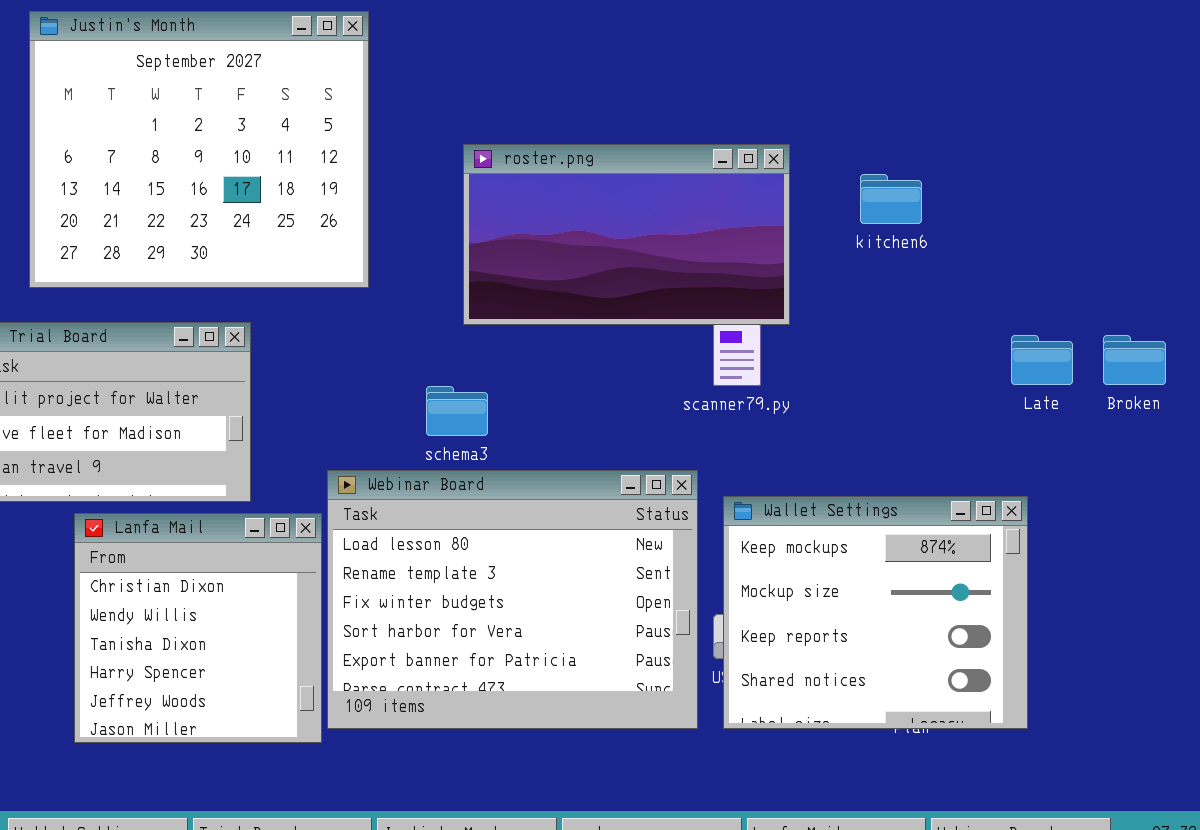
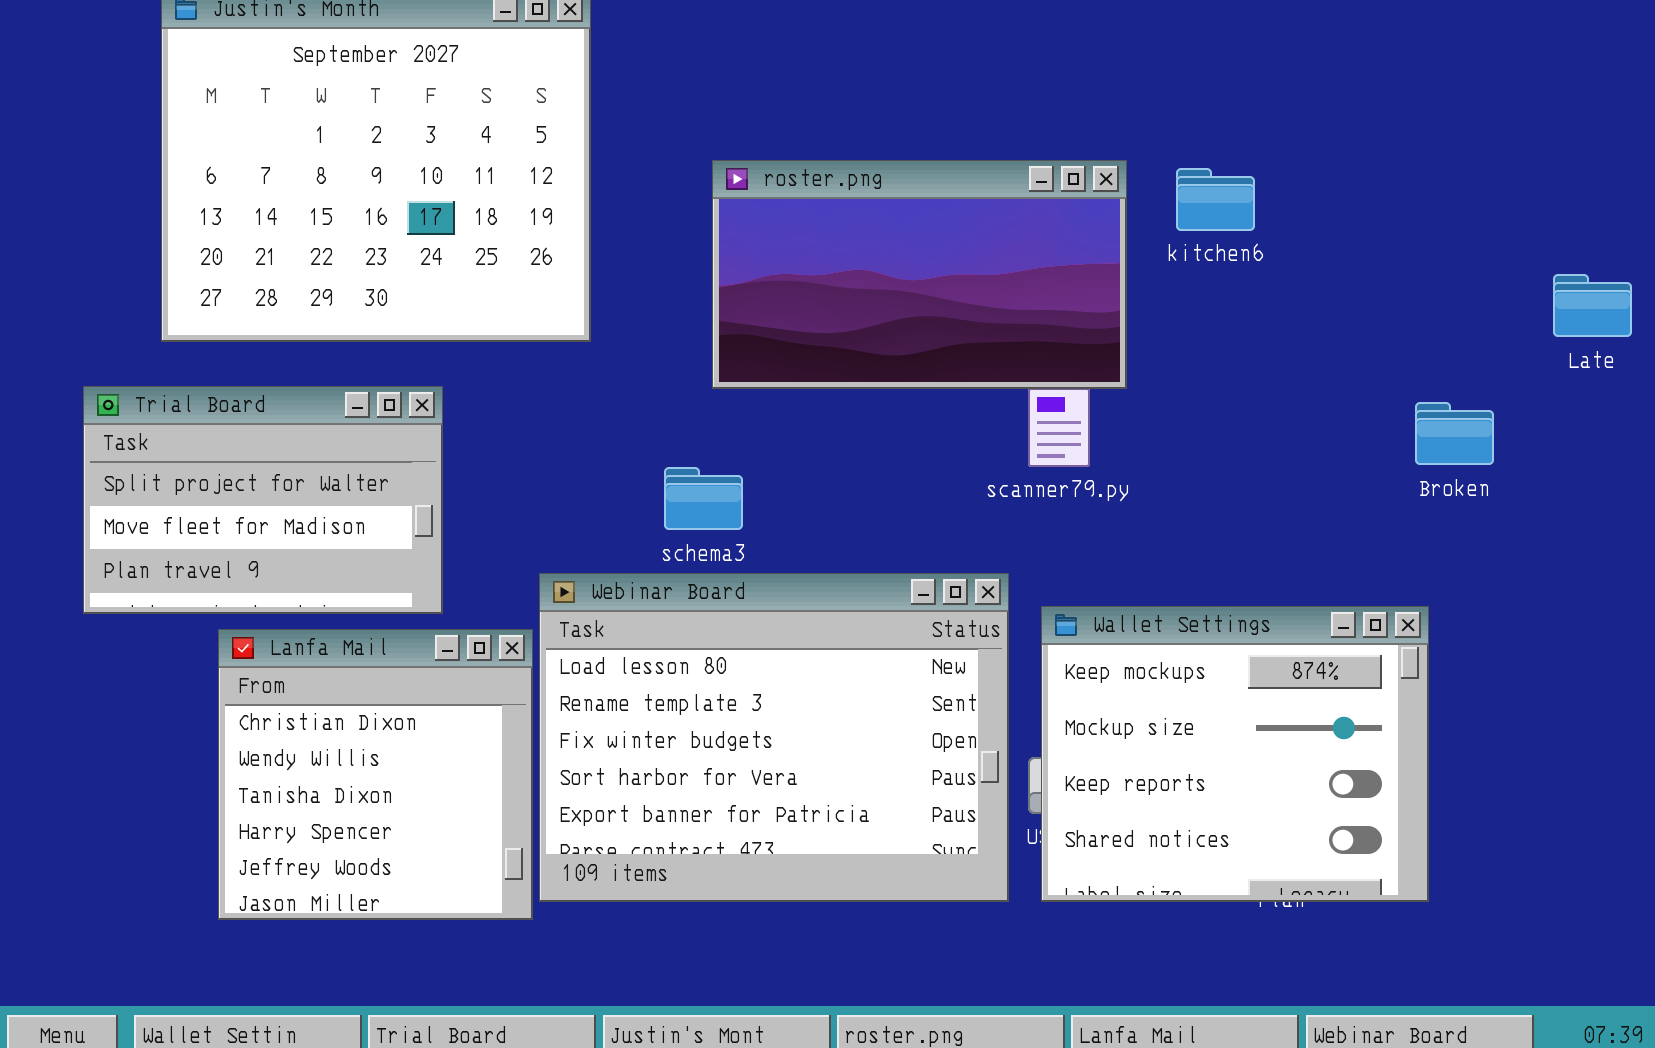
kitchen6: [860,174,922,224] -> [1176,168,1255,231], moved
Late: [1011,335,1073,385] -> [1553,274,1632,337], moved
Broken: [1103,335,1166,385] -> [1415,402,1494,465], moved

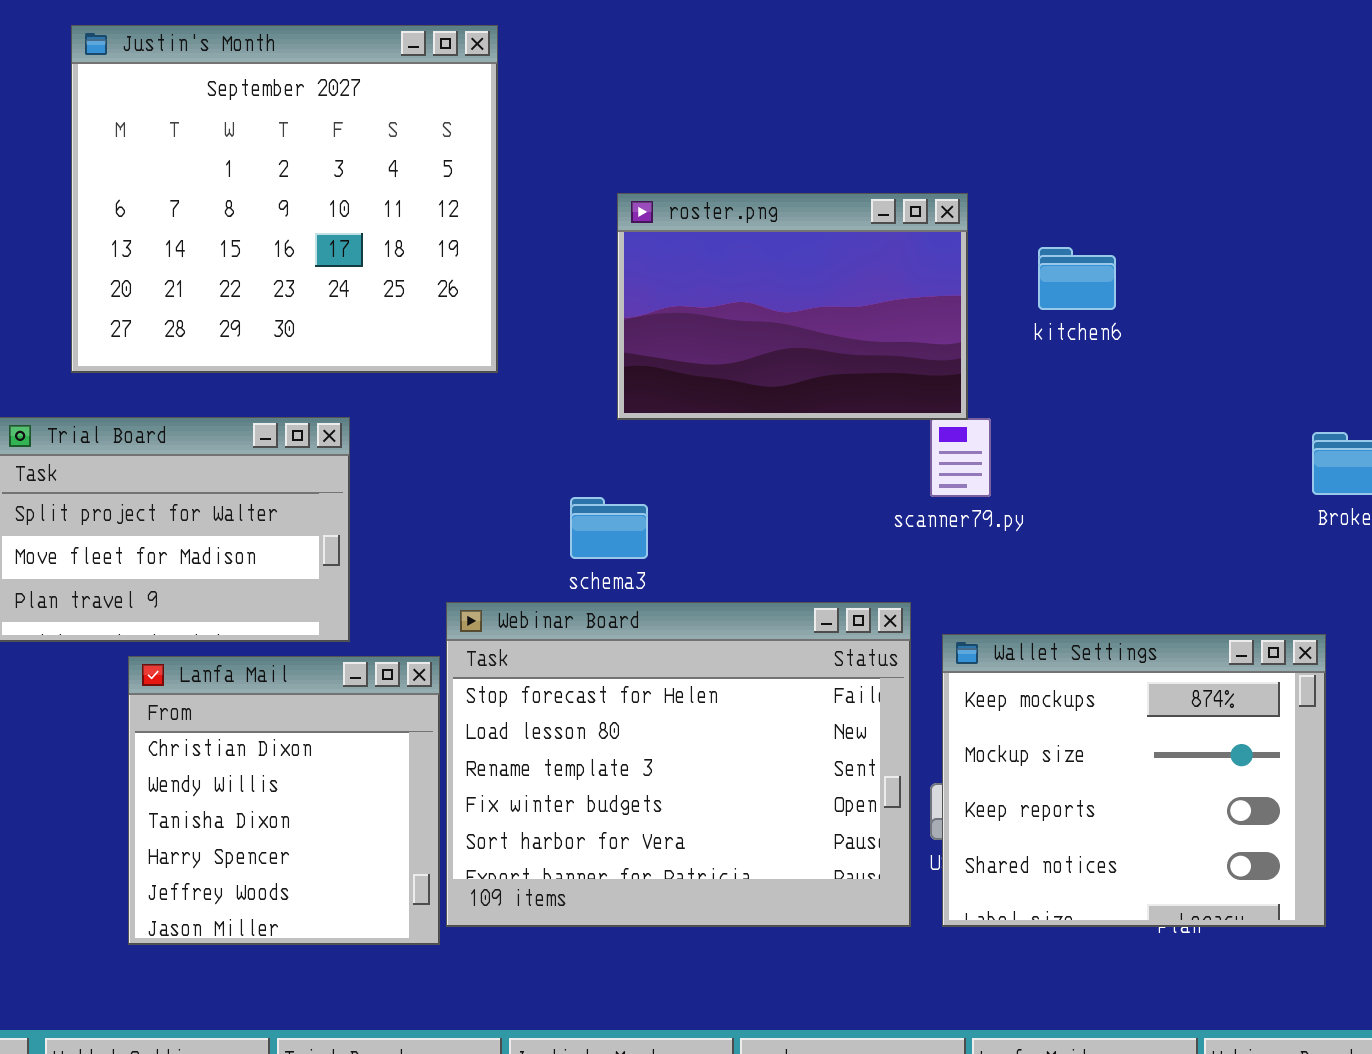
roster.png: [712,160,1127,389] -> [617,193,968,420], resized
kitchen6: [1176,168,1255,231] -> [1038,247,1116,310], moved
Webinar Board: [539,573,1009,902] -> [446,602,911,927], scrolled up 1 row

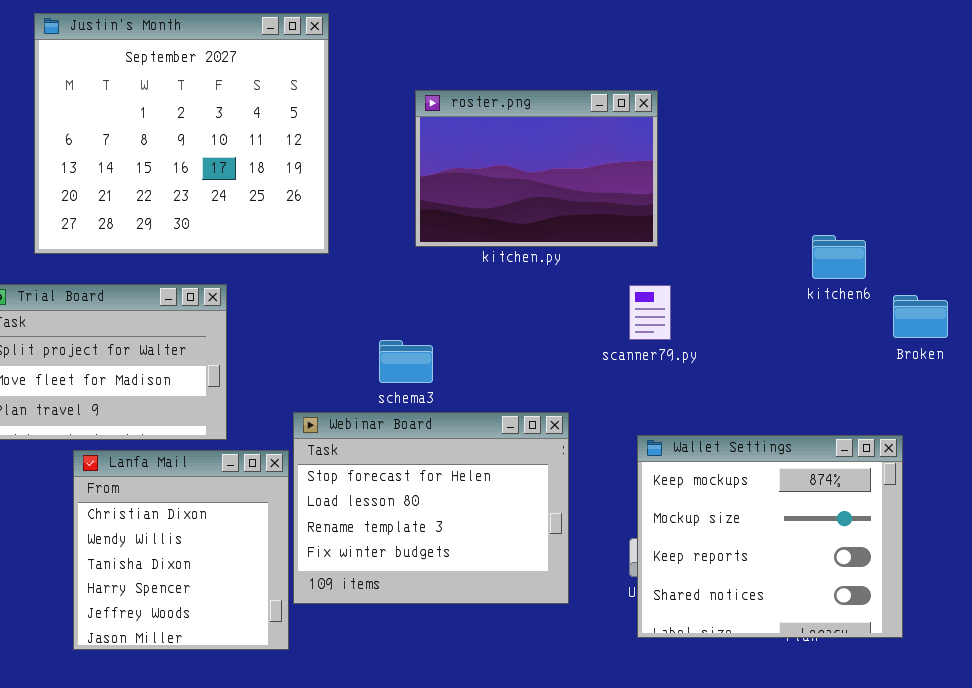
roster.png: [617,193,968,420] -> [415,90,658,247], moved
kitchen6: [1038,247,1116,310] -> [812,235,866,279], moved
Webinar Board: [446,602,911,927] -> [293,412,569,604], resized

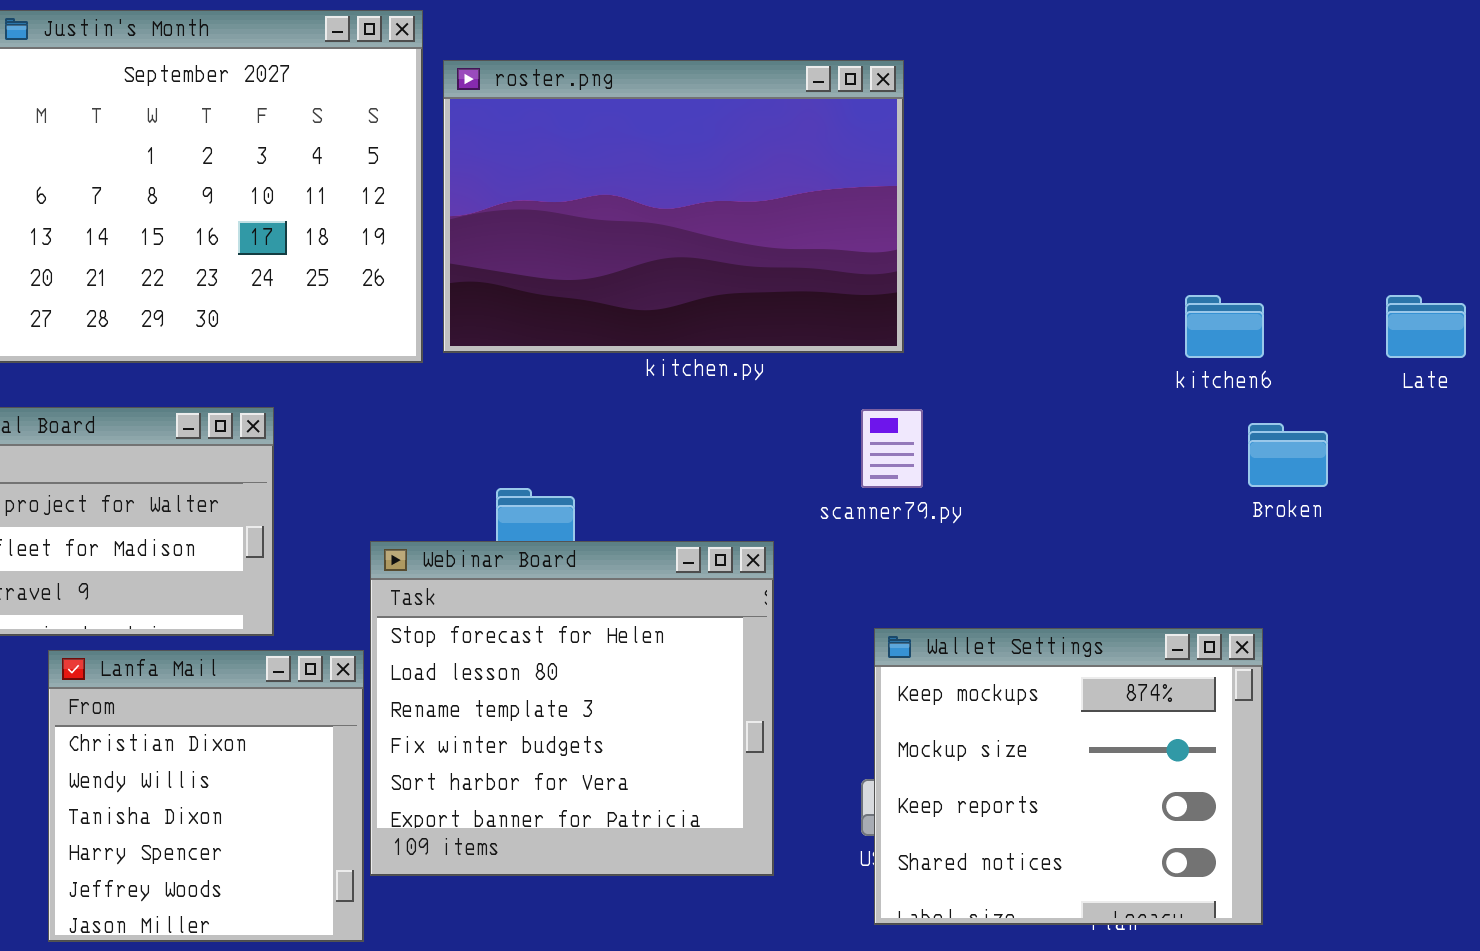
roster.png: [415,90,658,247] -> [443,60,904,353], resized
kitchen6: [812,235,866,279] -> [1185,295,1264,358], moved
Webinar Board: [293,412,569,604] -> [370,541,774,876], resized

